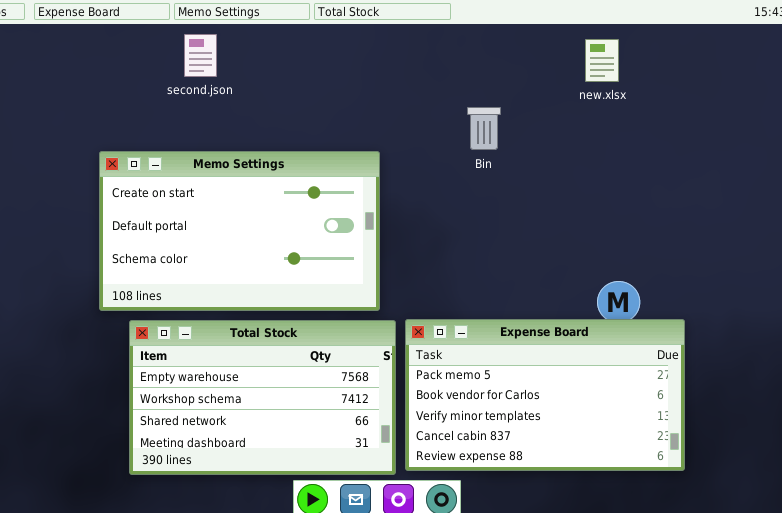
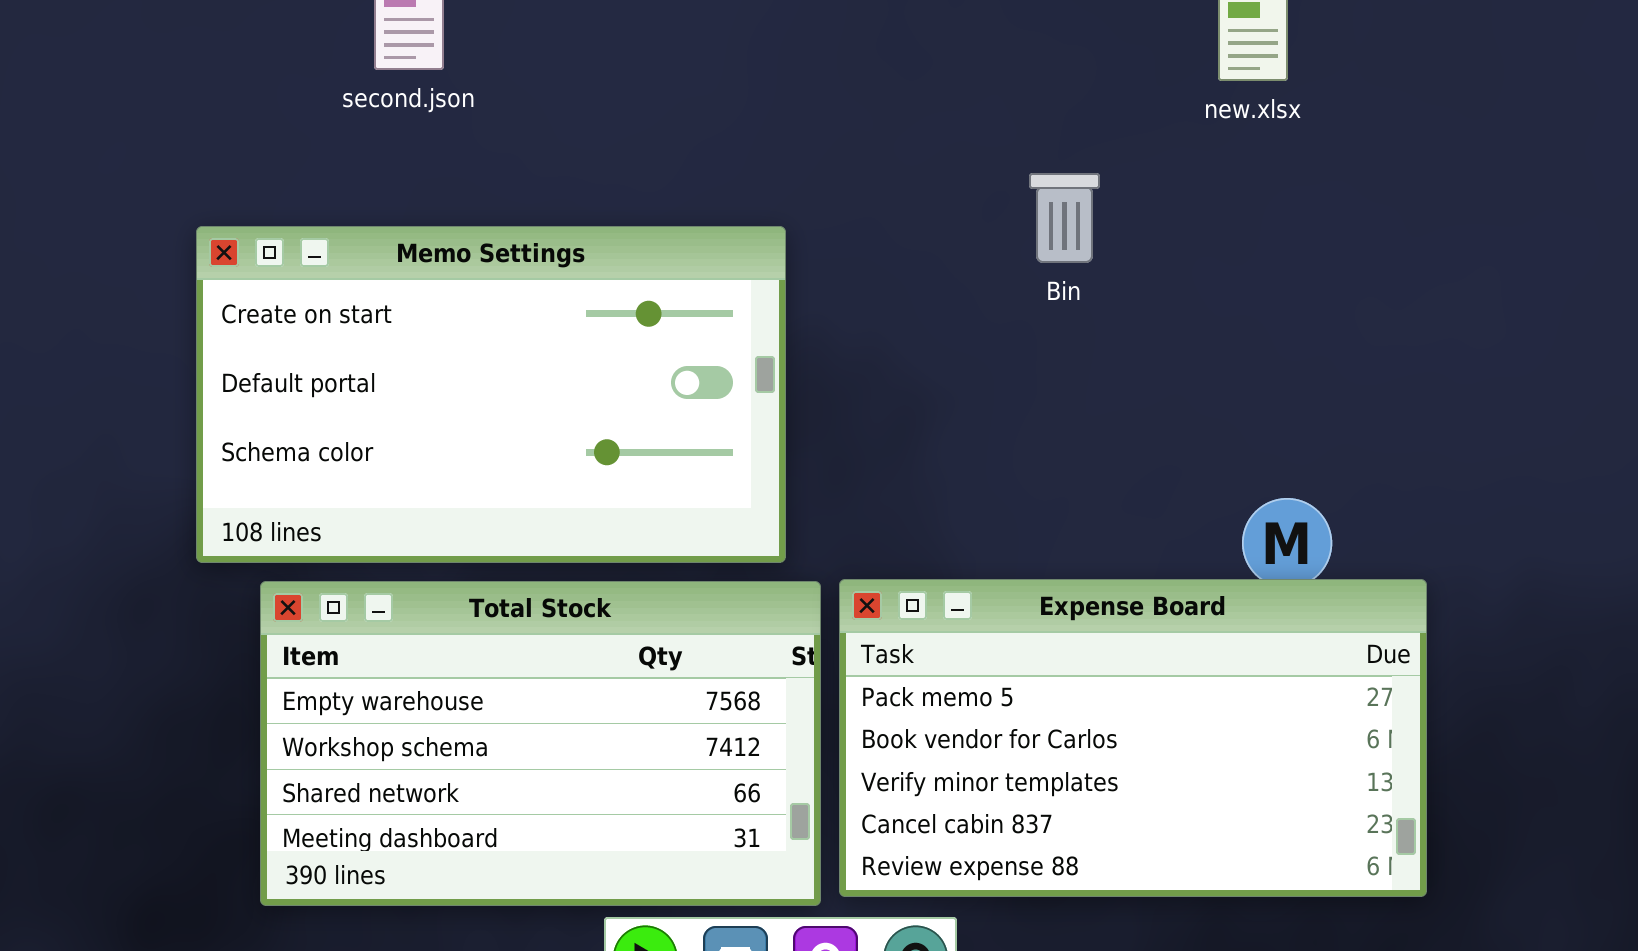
Bin: [467,107,501,150] -> [1029,173,1100,263], moved

